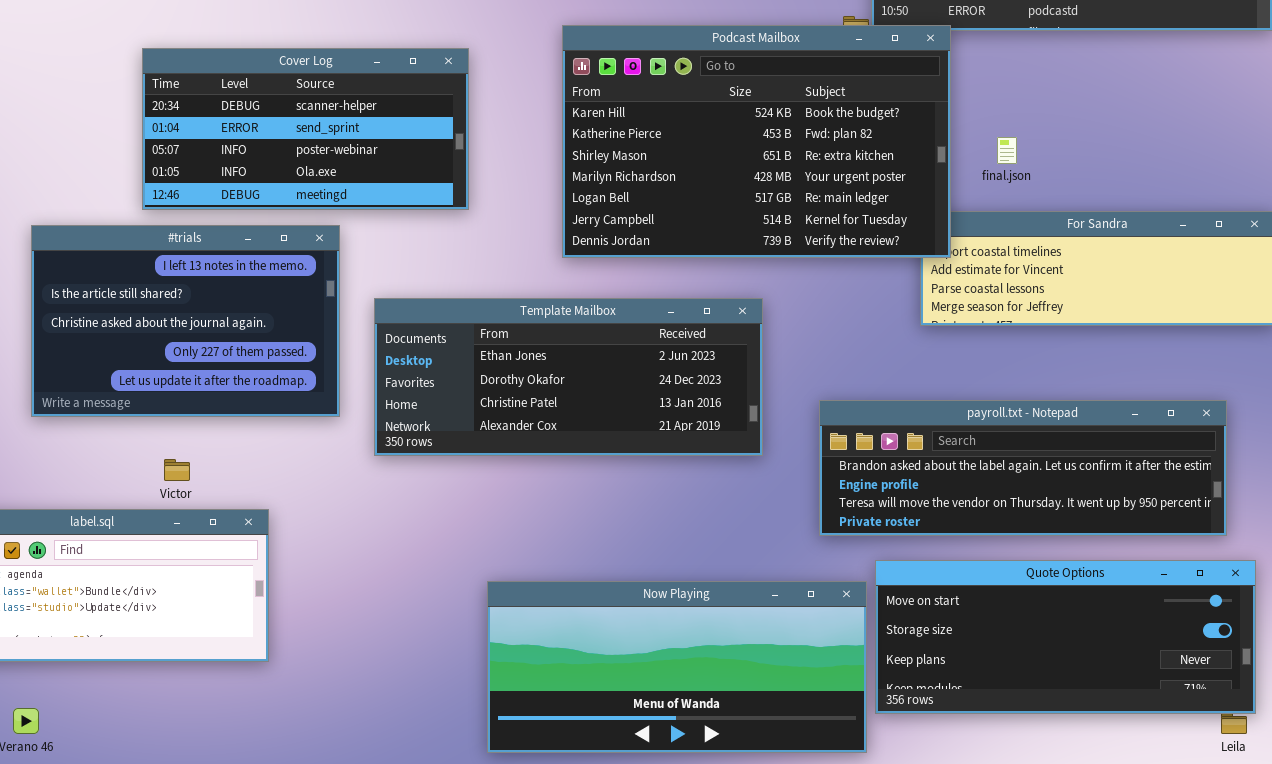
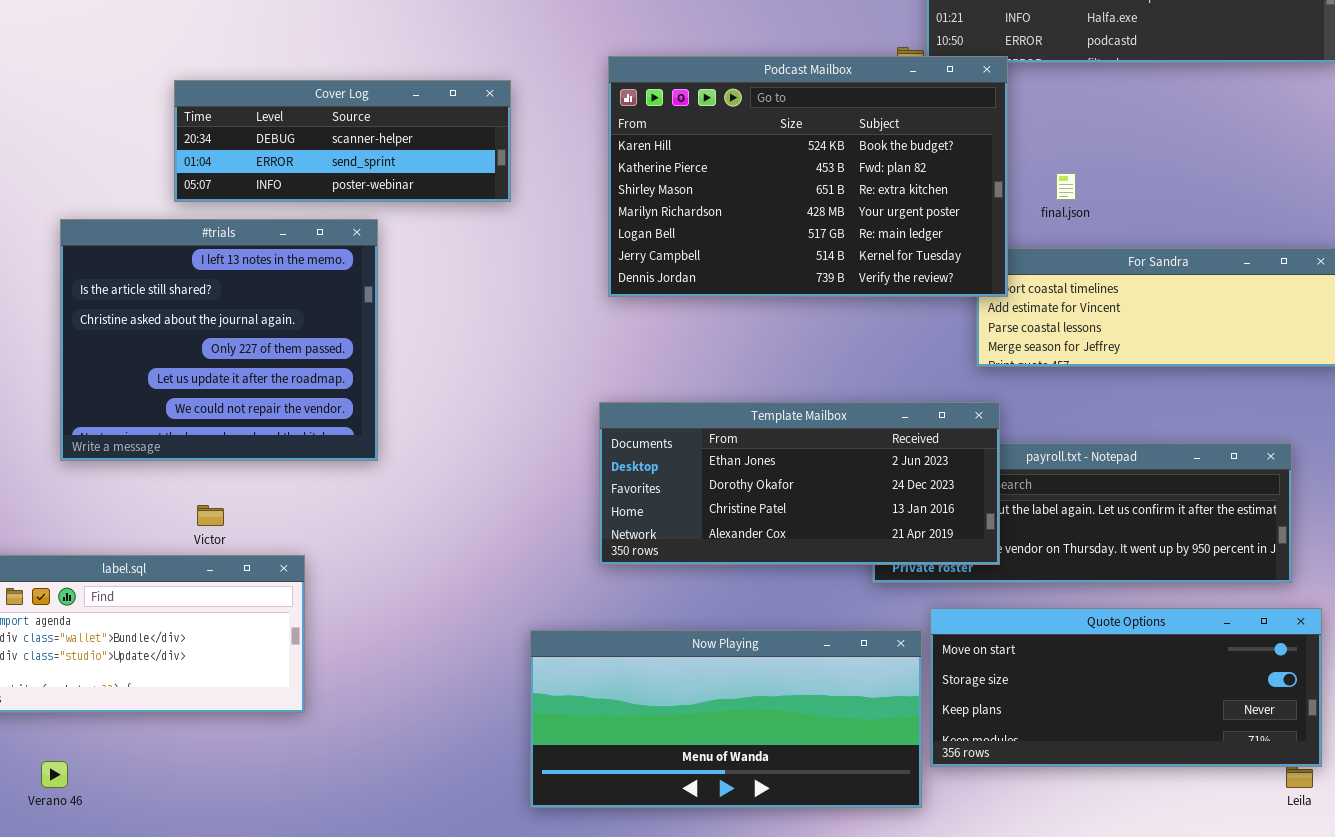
Cover Log: [142,48,469,210] -> [174,80,511,202], resized
#trials: [31,225,340,417] -> [60,219,378,461], resized
Template Mailbox: [374,298,763,456] -> [599,402,1000,565], moved

